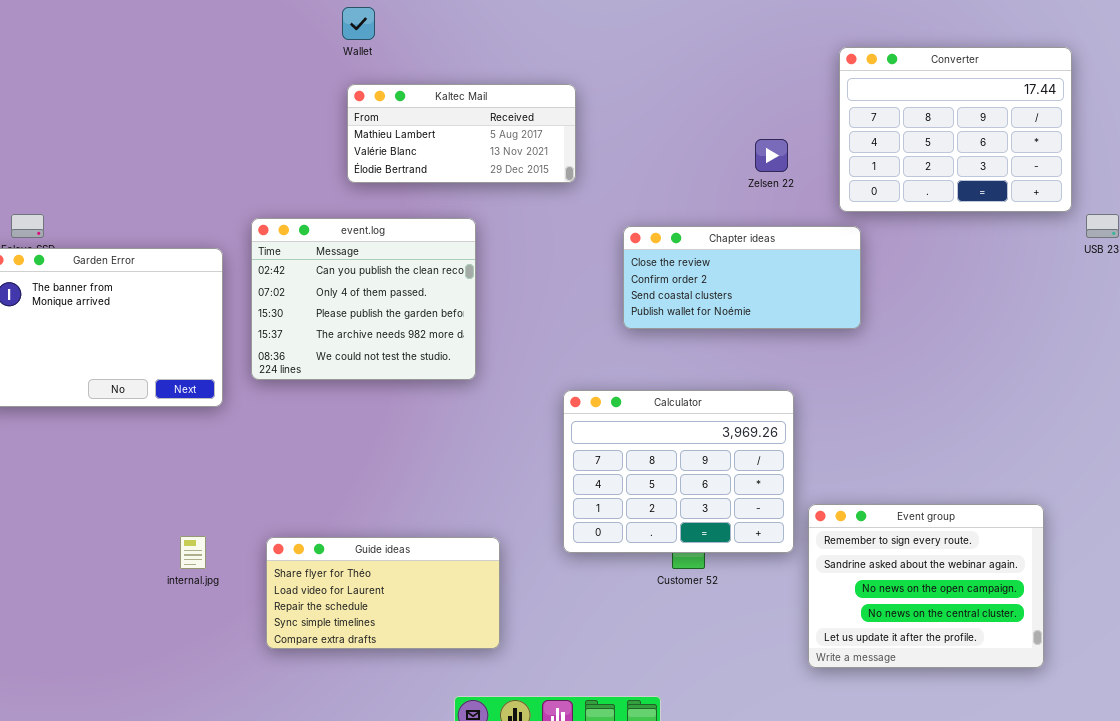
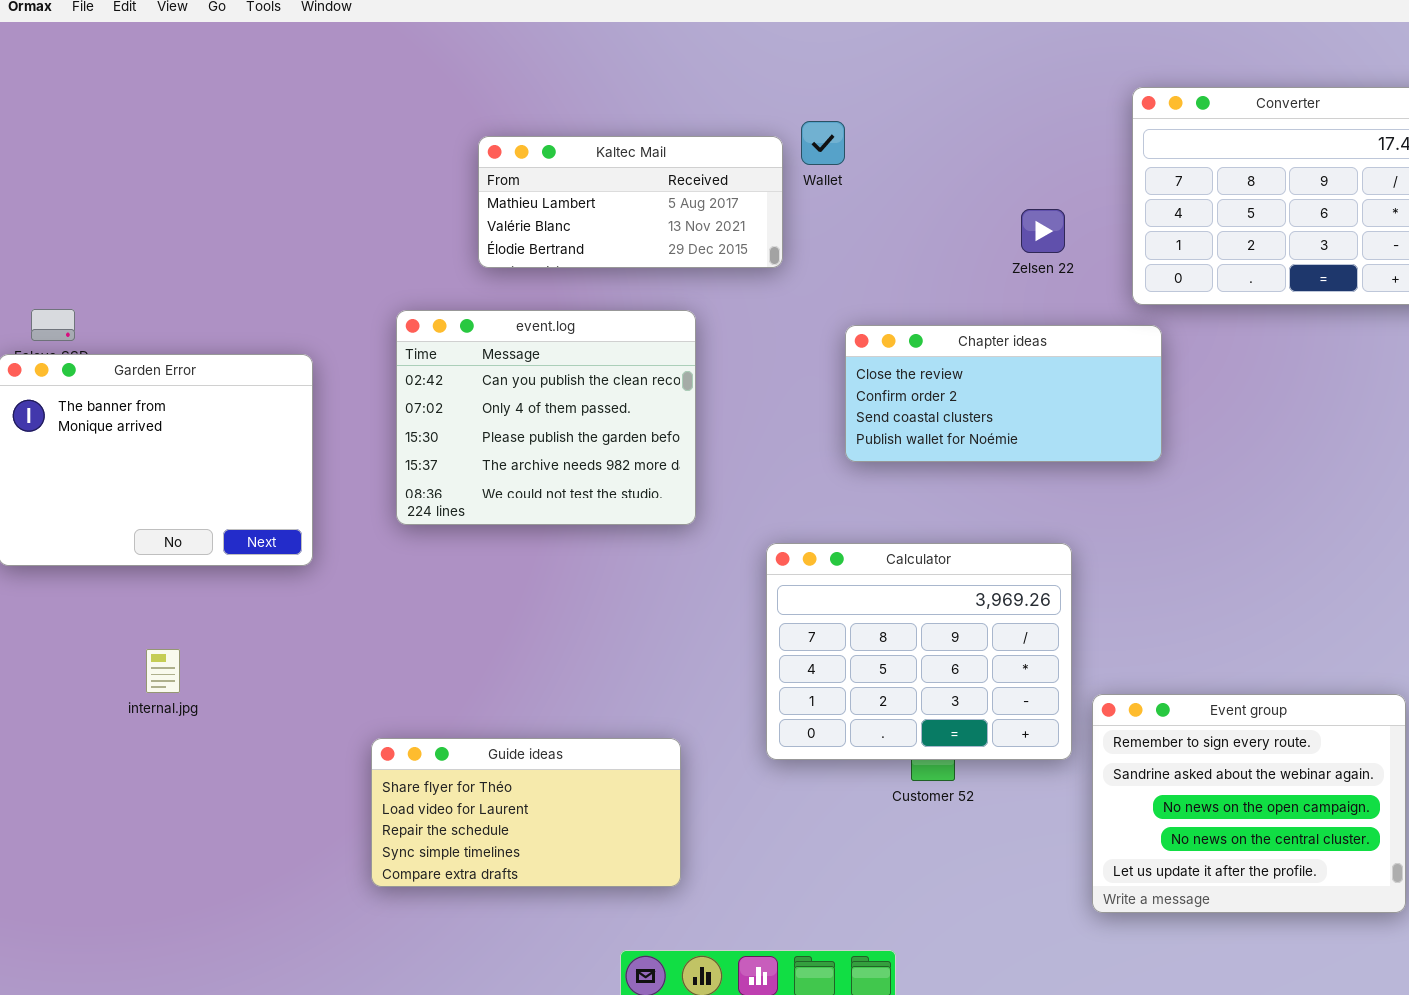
Wallet: [342,7,375,40] -> [801,121,845,165], moved
event.log: [251,218,476,380] -> [396,310,696,525], moved
internal.jpg: [180,536,206,569] -> [146,649,180,693], moved

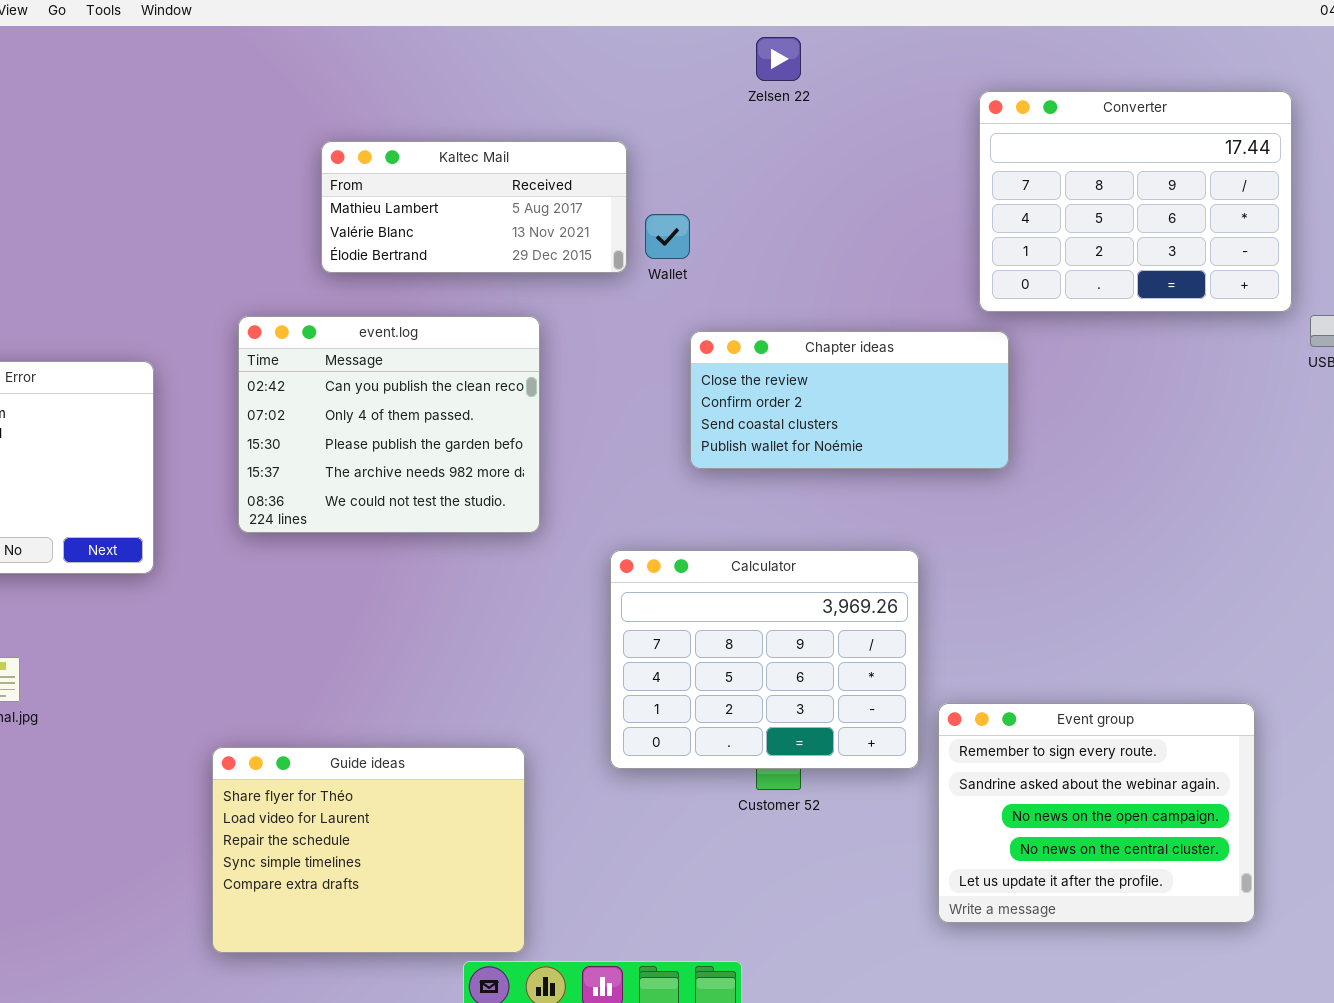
Wallet: [801,121,845,165] -> [645,214,690,259], moved
Zelsen 22: [1021,209,1065,253] -> [756,37,801,81], moved
Guide ideas: [371,738,681,887] -> [212,747,525,953], resized

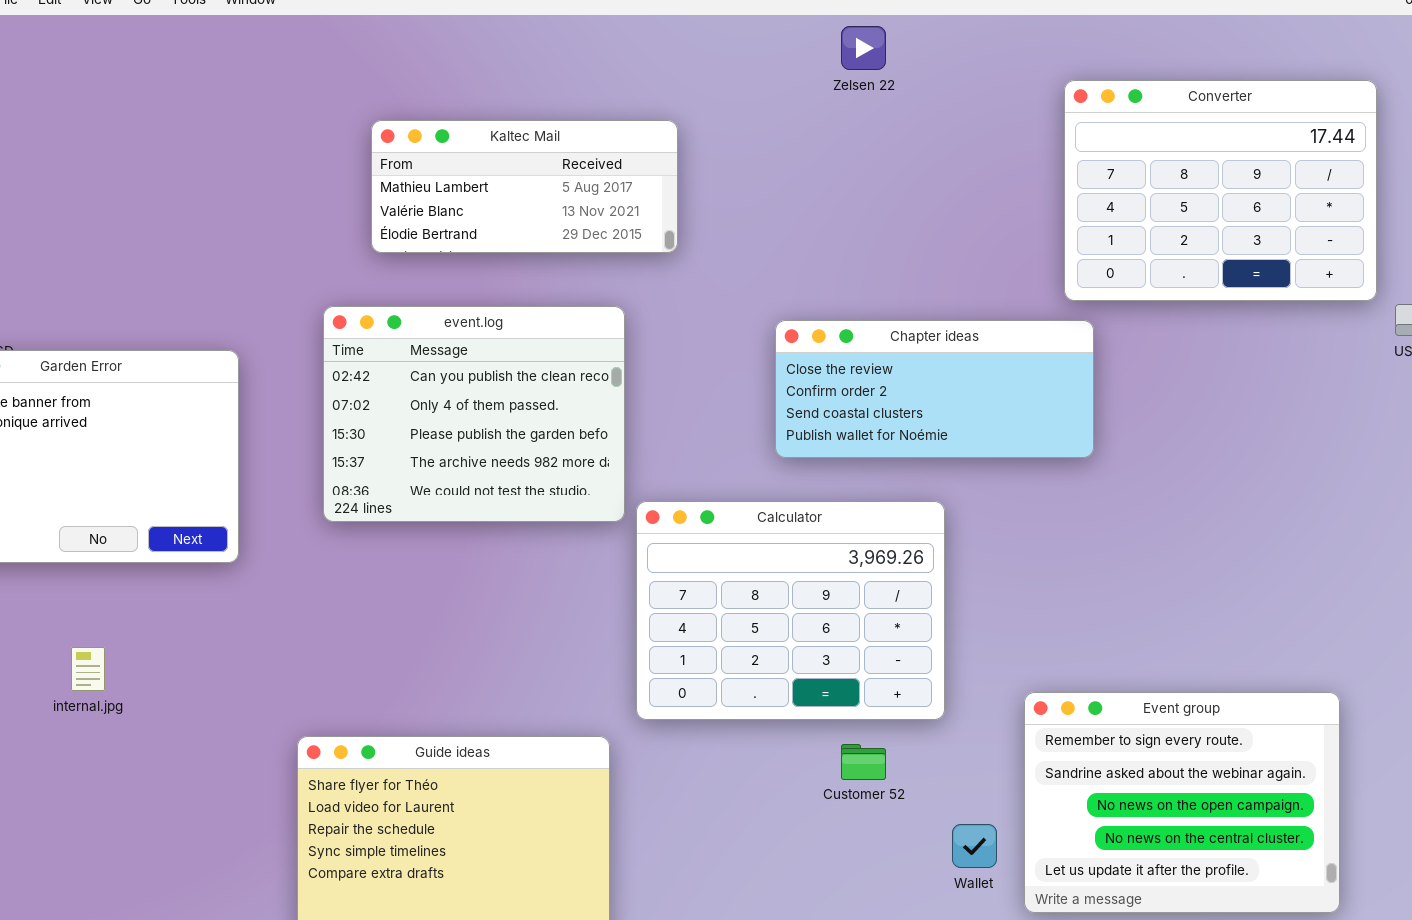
Kaltec Mail: [321,141,627,273] -> [371,120,678,253], moved
Wallet: [645,214,690,259] -> [952,824,997,868], moved
Calculator: [610,550,919,769] -> [636,501,945,720], moved

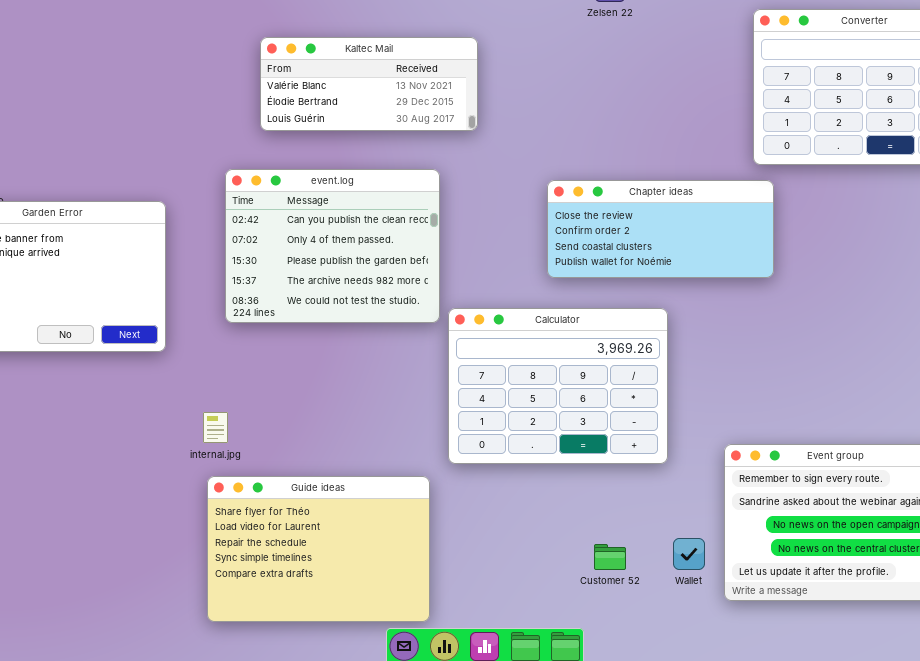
Kaltec Mail: [371,120,678,253] -> [260,37,478,131], scrolled down 1 row
internal.jpg: [71,647,105,691] -> [203,412,228,443], moved
Customer 52: [841,744,886,780] -> [594,544,626,570], moved

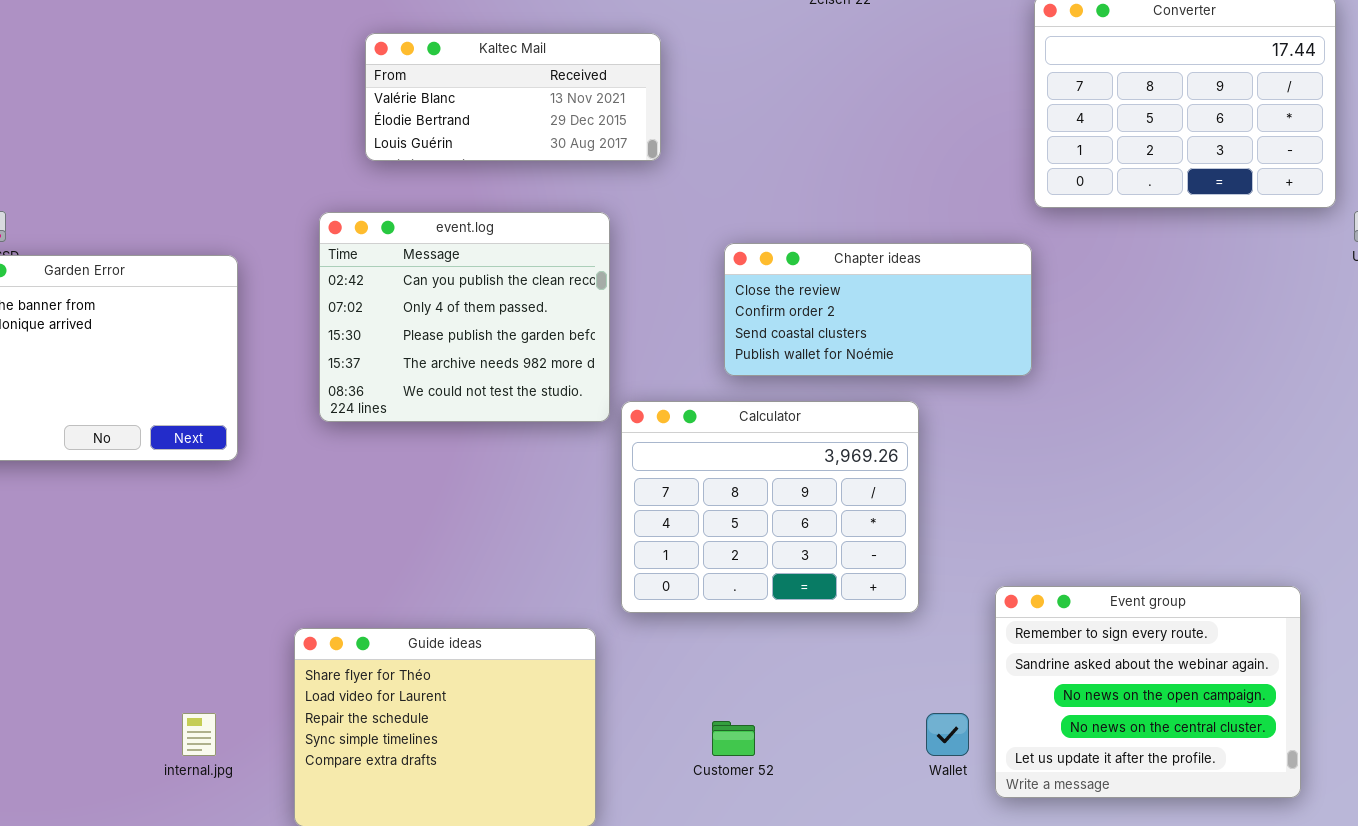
Chapter ideas: [547,180,774,278] -> [724,243,1032,376], moved
internal.jpg: [203,412,228,443] -> [182,713,216,756], moved
Customer 52: [594,544,626,570] -> [712,721,755,756], moved

